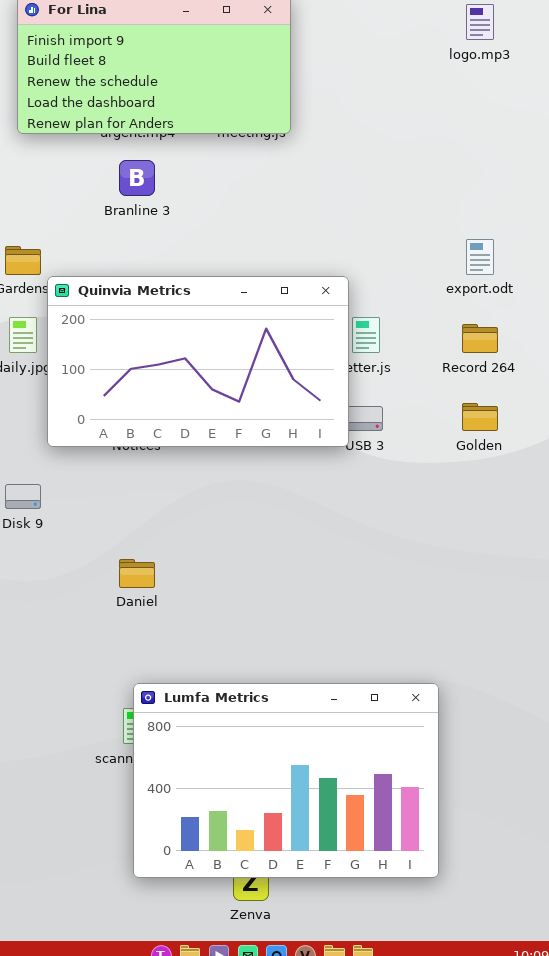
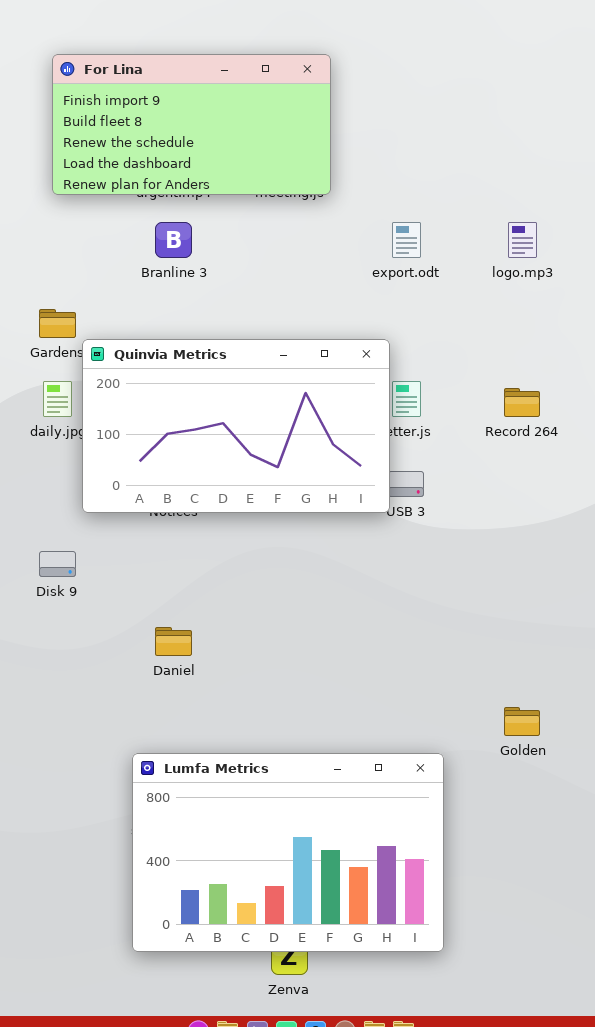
logo.mp3: [466,4,494,40] -> [508,222,537,258], moved
export.odt: [466,239,494,275] -> [392,222,421,258], moved
Golden: [462,403,498,431] -> [504,707,540,736], moved
Lumfa Metrics: [133,683,439,878] -> [132,753,444,952], moved

